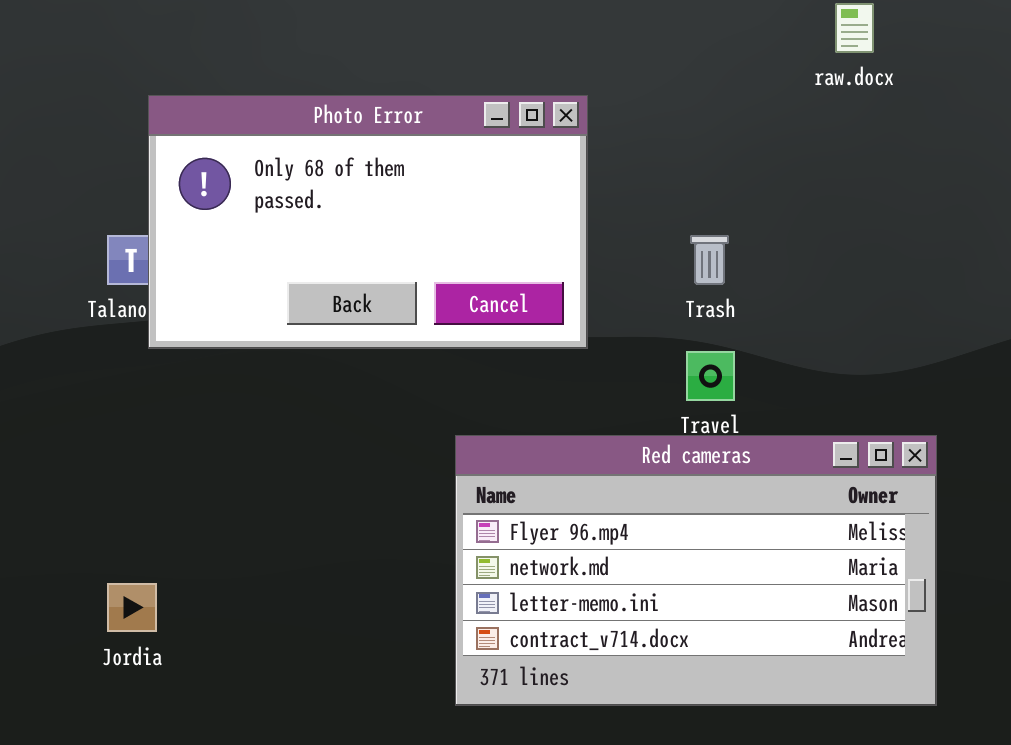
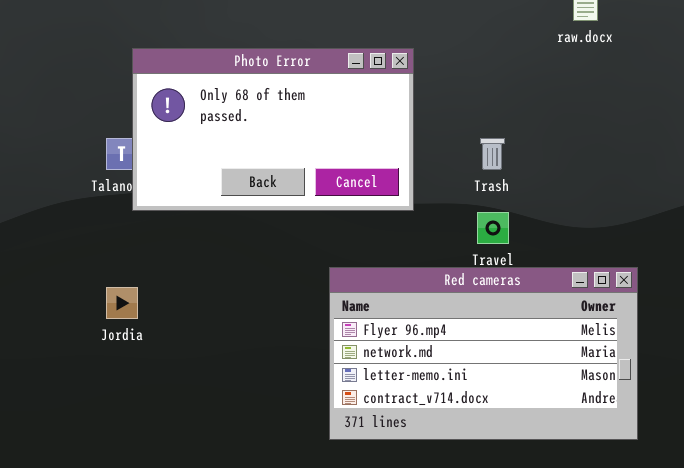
Jordia: [107,583,157,632] -> [106,287,138,319], moved

